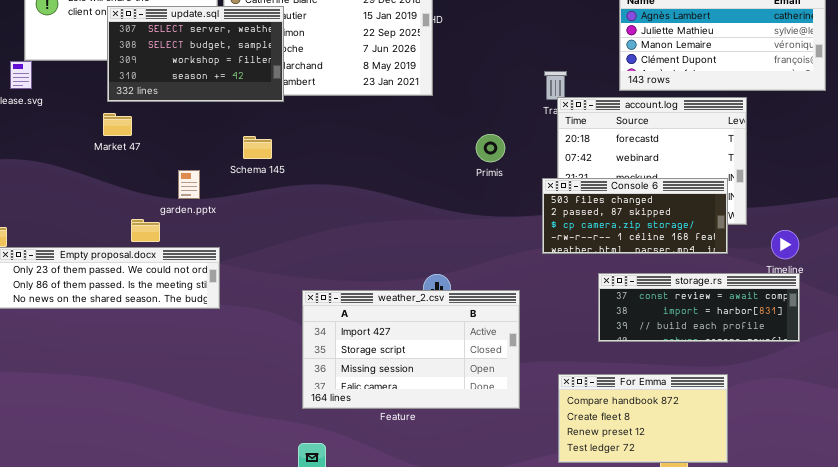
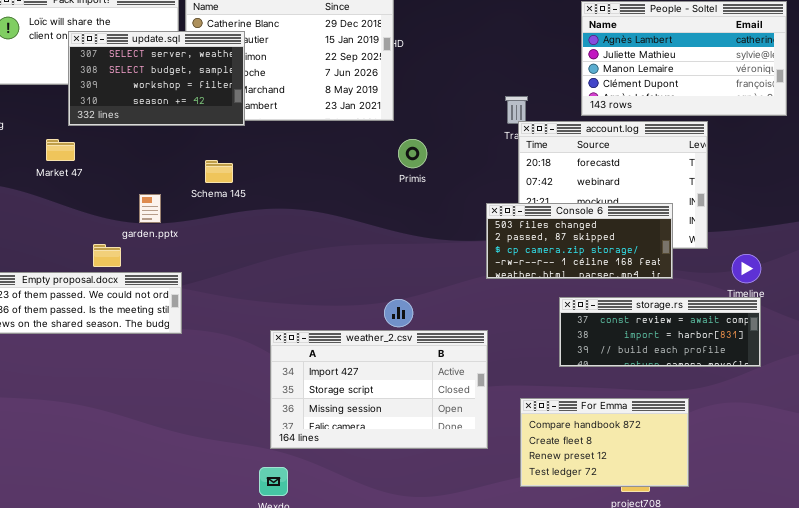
Market 47: [103,113,132,136] -> [46,139,75,161], moved
Primis: [476,134,505,162] -> [398,139,427,168], moved
Console 6: [542,178,728,254] -> [486,203,673,279], moved
weather_2.csv: [302,290,520,409] -> [270,330,488,449], moved

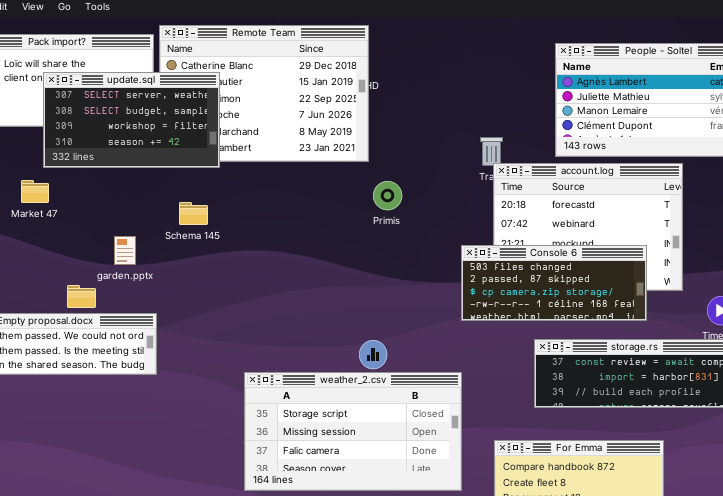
weather_2.csv: [270,330,488,449] -> [244,372,462,491], scrolled down 1 row

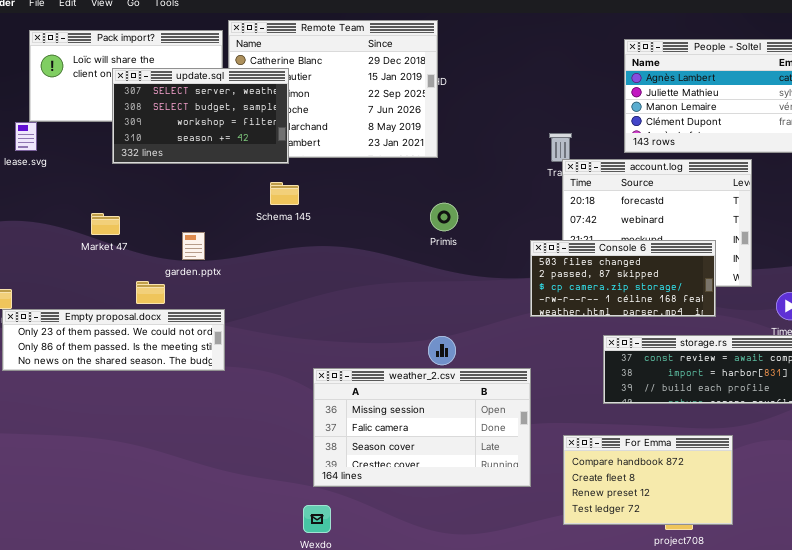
Market 47: [21,180,49,203] -> [91,213,120,235], moved
Primis: [373,181,402,210] -> [430,203,458,231], moved
Schema 145: [179,202,208,225] -> [270,182,299,205], moved
weather_2.csv: [244,372,462,491] -> [313,368,531,487], scrolled down 1 row

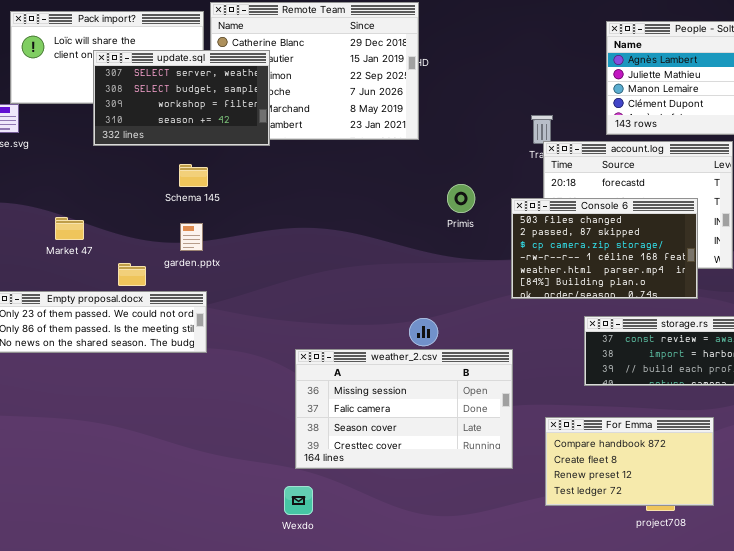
Schema 145: [270,182,299,205] -> [179,164,208,187], moved
Primis: [430,203,458,231] -> [447,184,475,213], moved
Market 47: [91,213,120,235] -> [55,217,84,240], moved
garden.pptx: [182,232,205,260] -> [180,223,203,251], moved
Console 6: [530,240,716,317] -> [511,198,698,299], resized

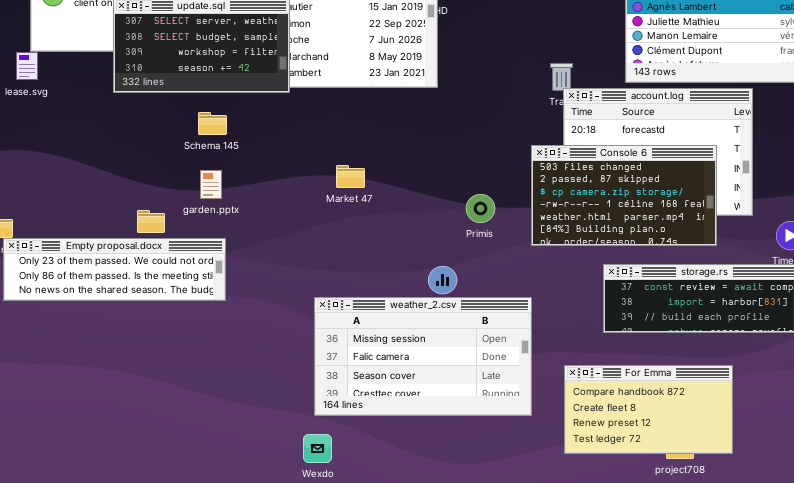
Primis: [447,184,475,213] -> [466,194,495,223], moved
Market 47: [55,217,84,240] -> [336,165,365,188], moved

